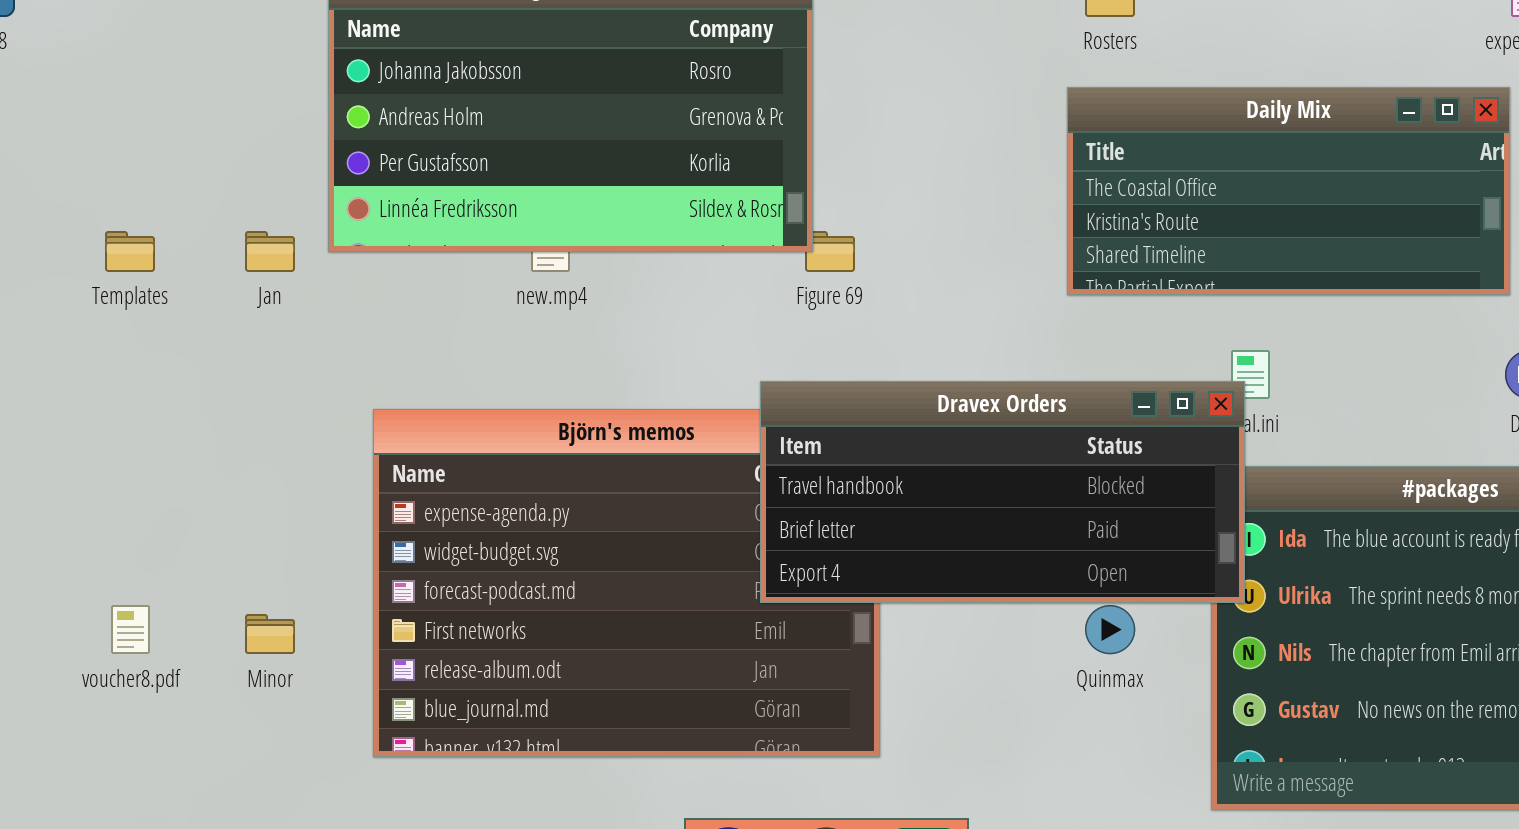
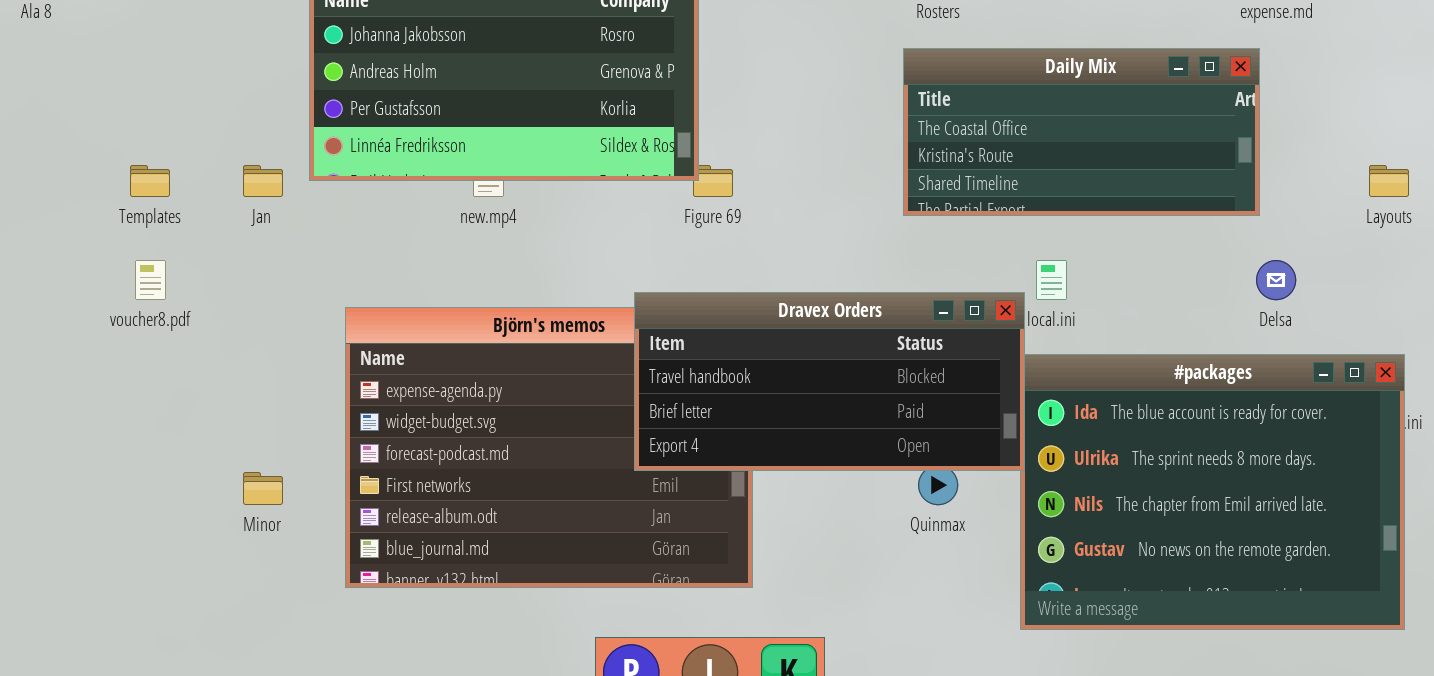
Dravex Orders: [760,381,1245,603] -> [634,292,1025,471], moved
voucher8.pdf: [111,605,150,654] -> [135,260,166,300], moved

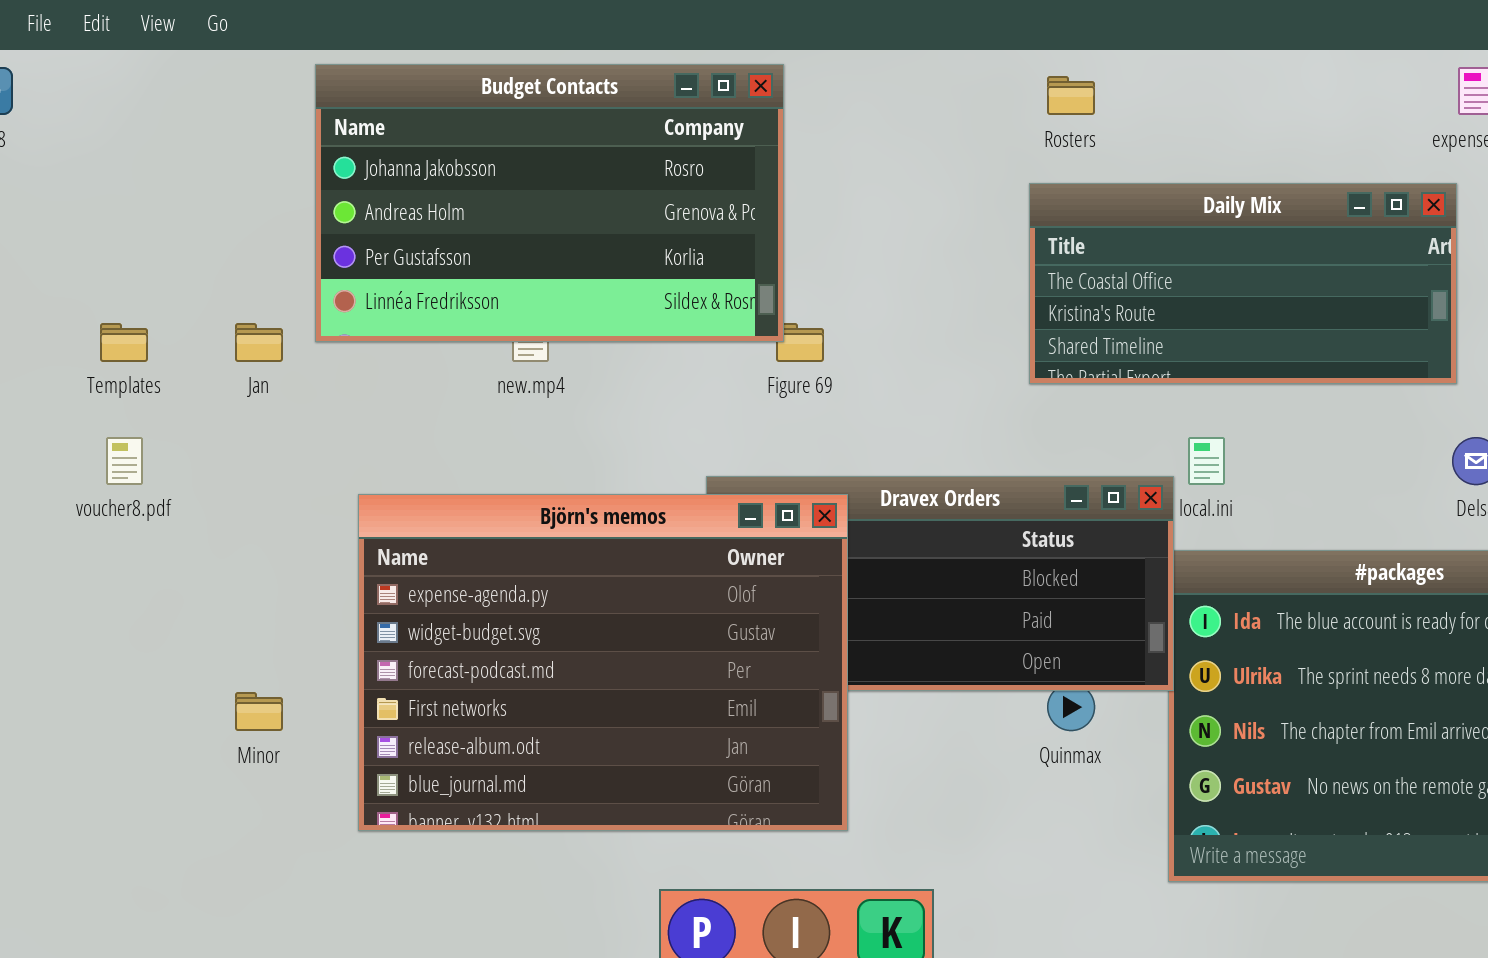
Björn's memos: [345,307,753,588] -> [358,494,848,831], raised

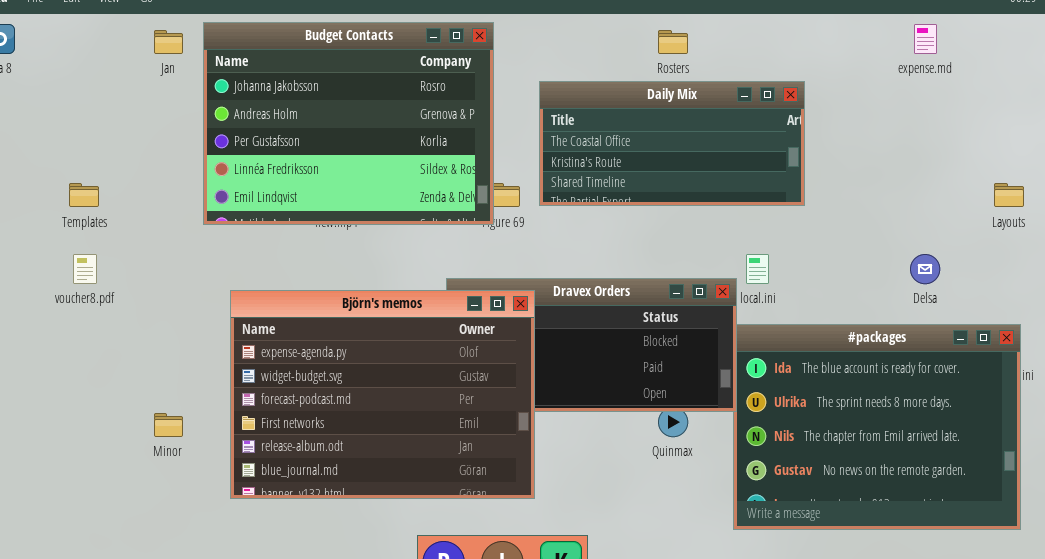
Budget Contacts: [315,64,784,342] -> [203,22,494,225], resized
Daily Mix: [1029,183,1457,384] -> [539,81,805,206], moved
Jan: [235,323,283,362] -> [154,30,183,54], moved

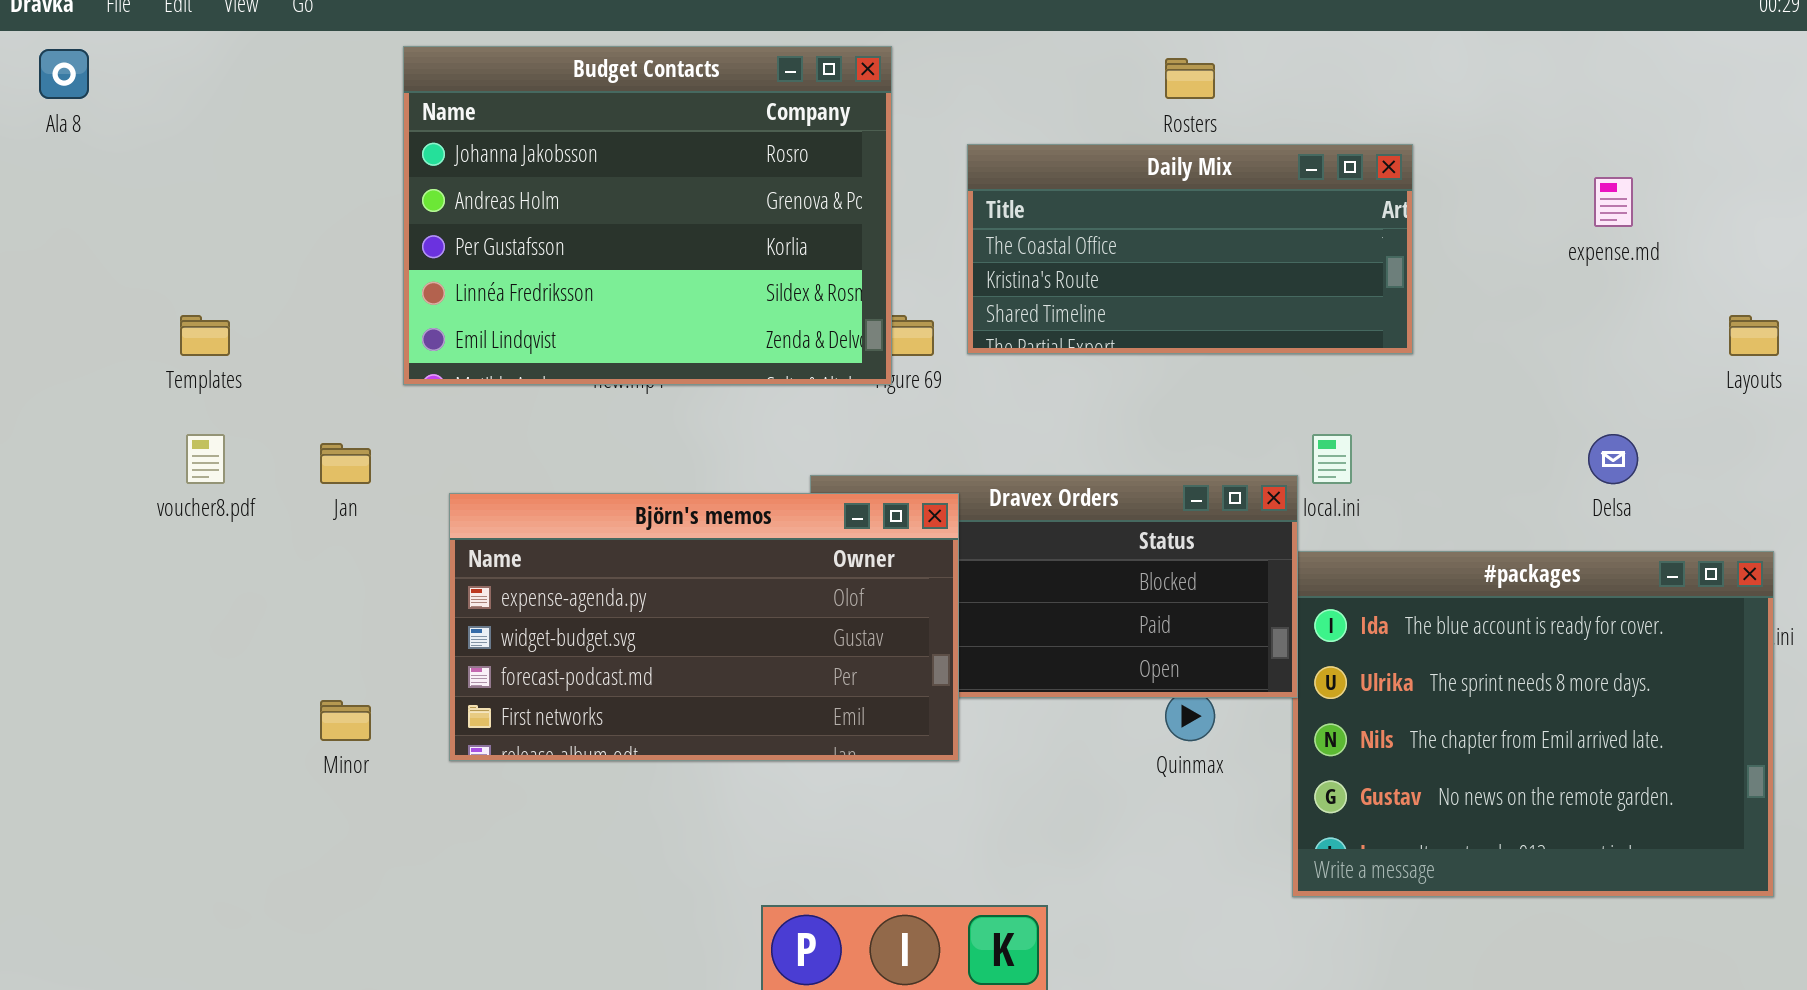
expense.md: [914,24,937,54] -> [1594,177,1633,227], moved
Jan: [154,30,183,54] -> [320,443,371,484], moved
Björn's memos: [230,290,535,499] -> [449,493,959,761], resized

